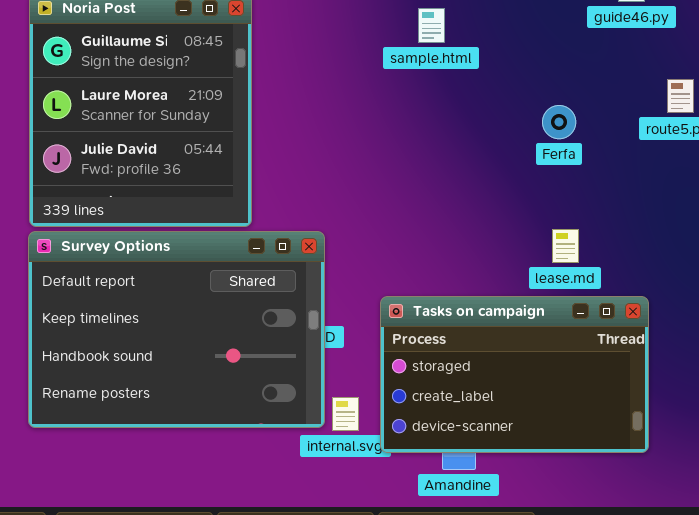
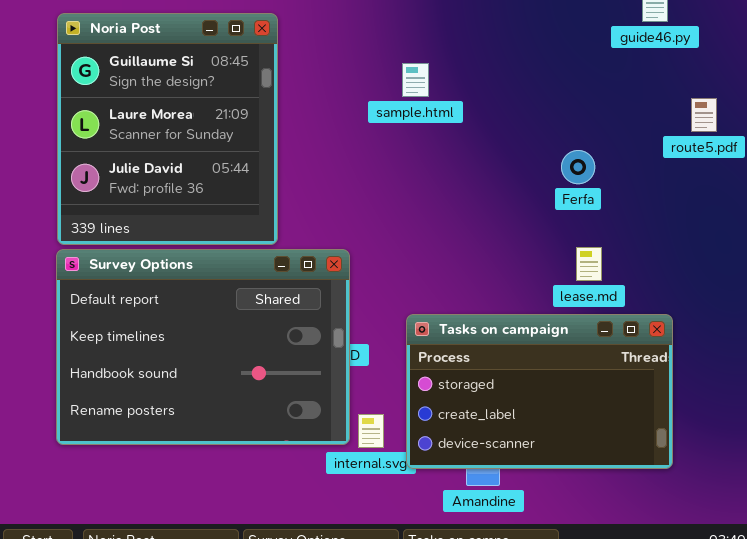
sample.html: [418,8,445,43] -> [402,63,429,97], moved
Ferfa: [542,105,576,139] -> [561,150,595,184], moved

